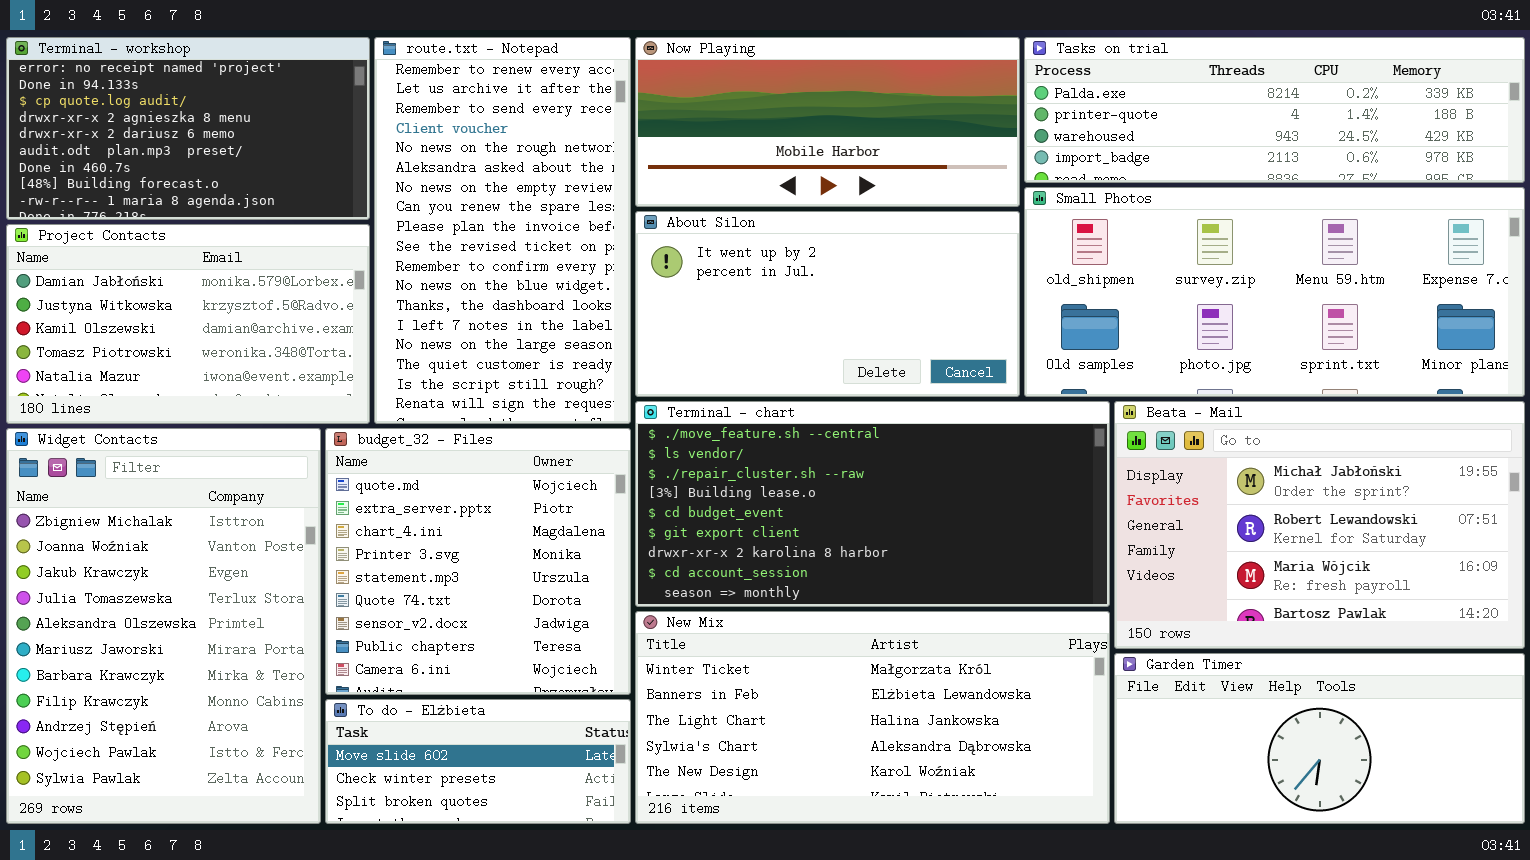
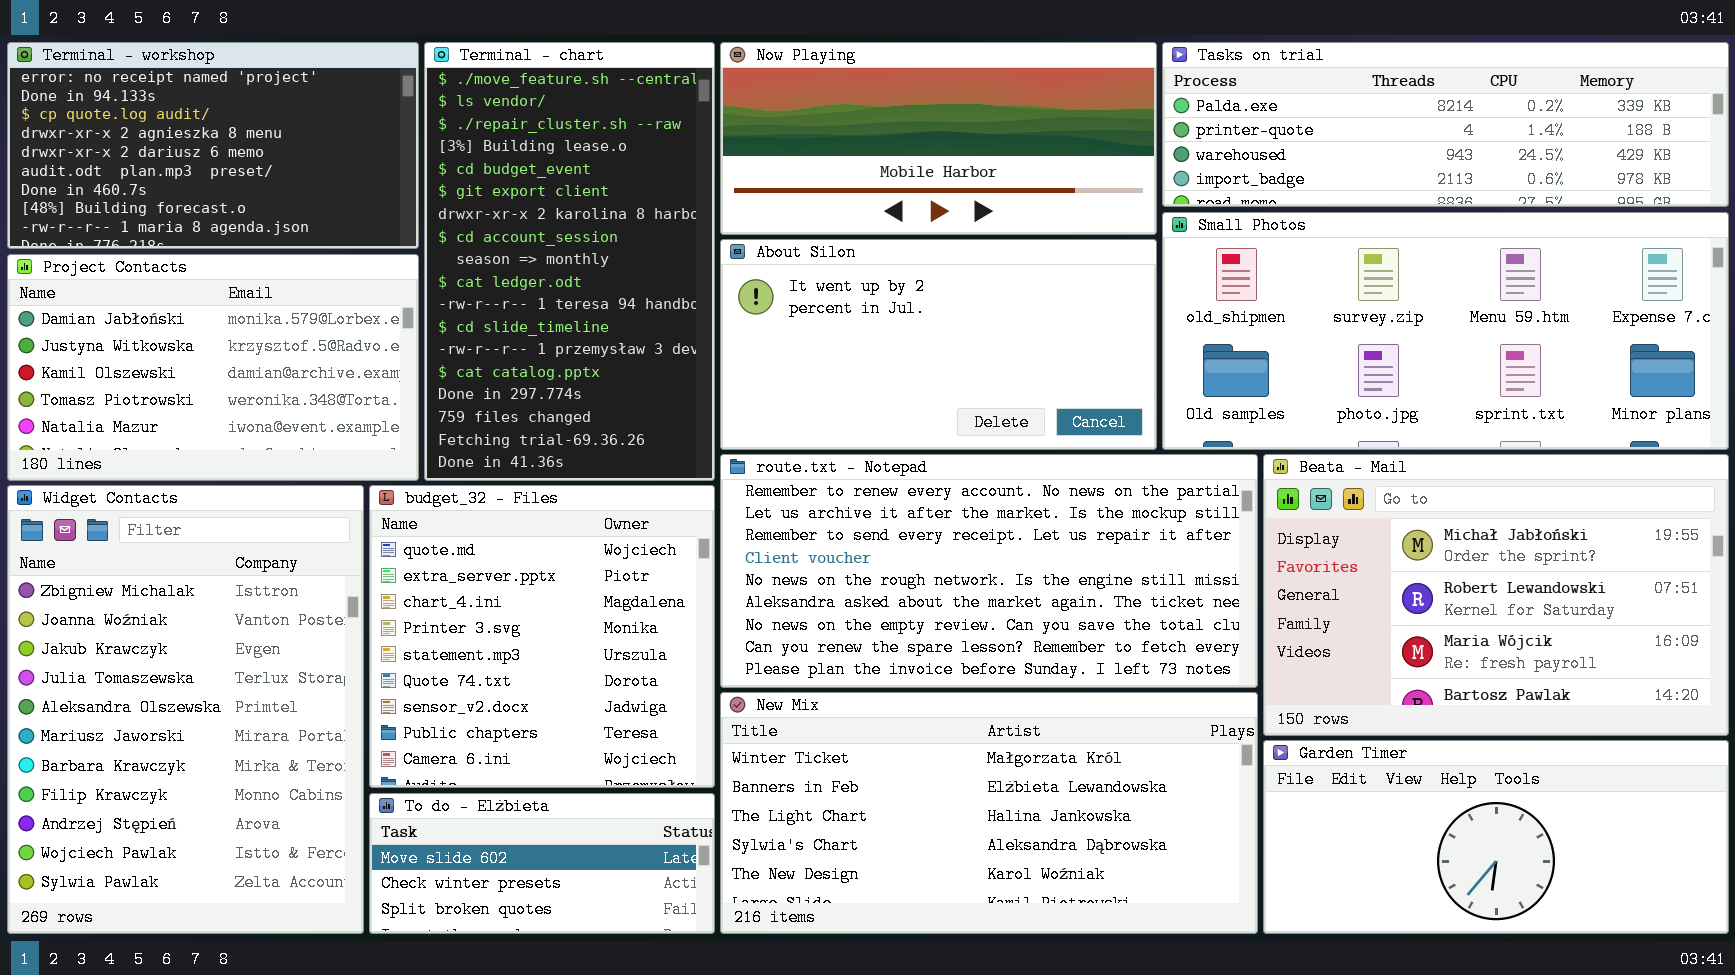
route.txt - Notepad: [374,37,631,424] -> [720,454,1258,688], moved, resized
Terminal - chart: [635,401,1110,607] -> [424,42,715,481], moved, resized

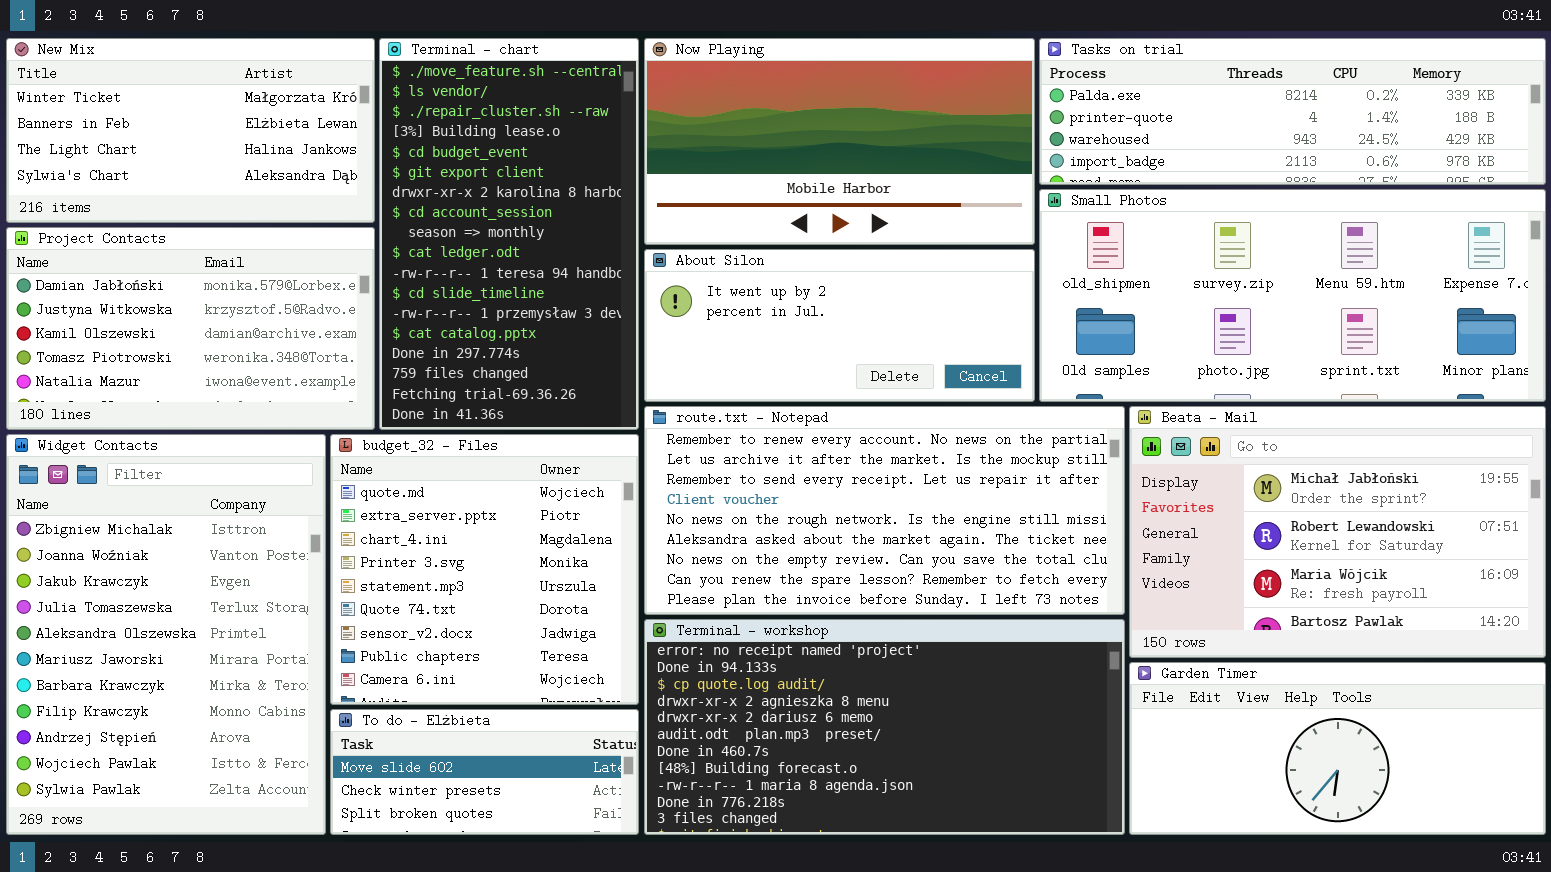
Terminal - workshop: [7,42,419,249] -> [644,619,1125,835], moved, resized
Now Playing: [720,42,1157,235] -> [644,38,1035,245], resized
About Silon: [720,239,1157,450] -> [644,249,1035,402], resized
New Mix: [720,692,1258,934] -> [6,38,375,223], moved, resized

